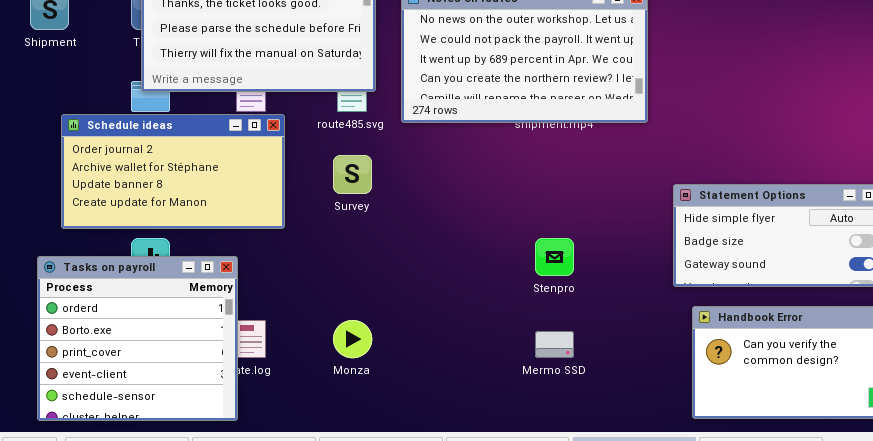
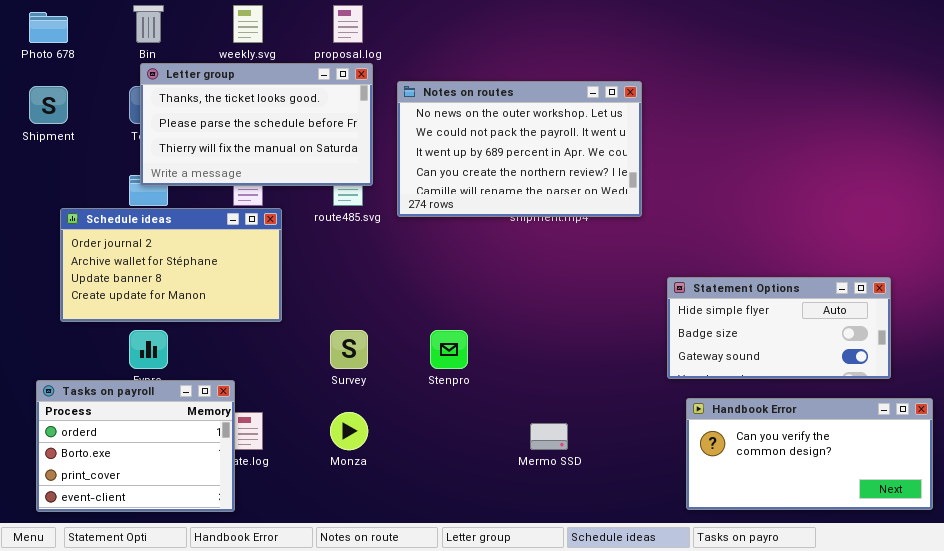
Survey: [333,155,372,194] -> [330,330,368,369], moved
Stenpro: [535,238,574,276] -> [430,330,468,369], moved
Tasks on payroll: [37,256,238,421] -> [36,380,235,512], resized

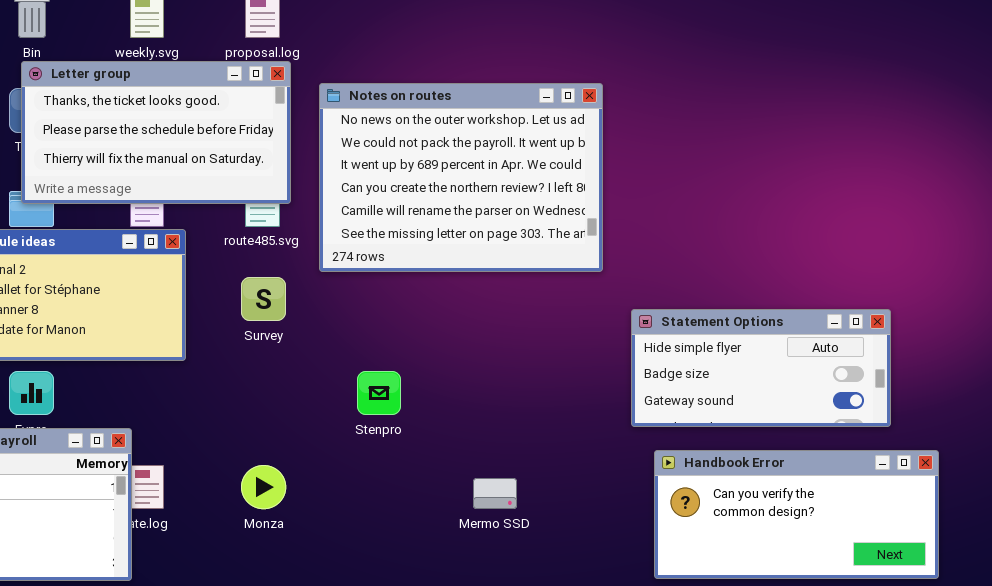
Notes on routes: [397,81,642,217] -> [319,83,603,272], resized
Survey: [330,330,368,369] -> [241,277,286,321], moved

